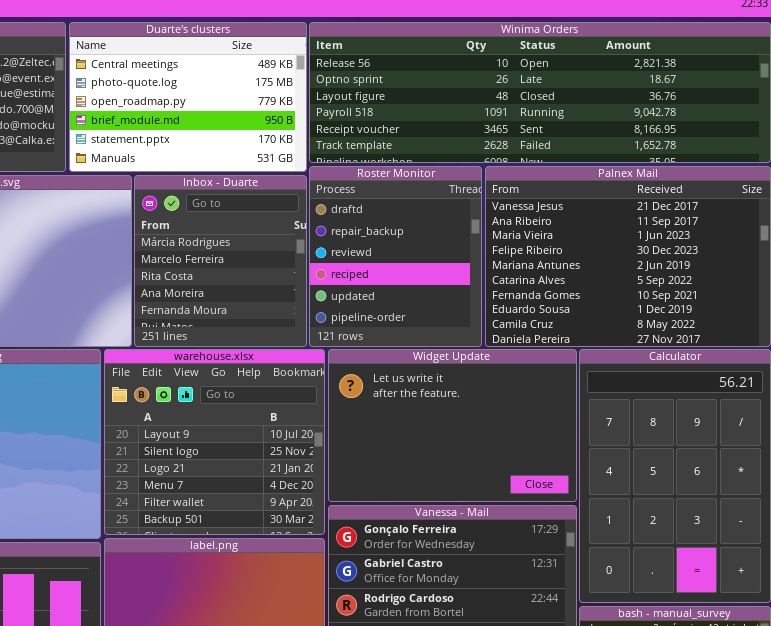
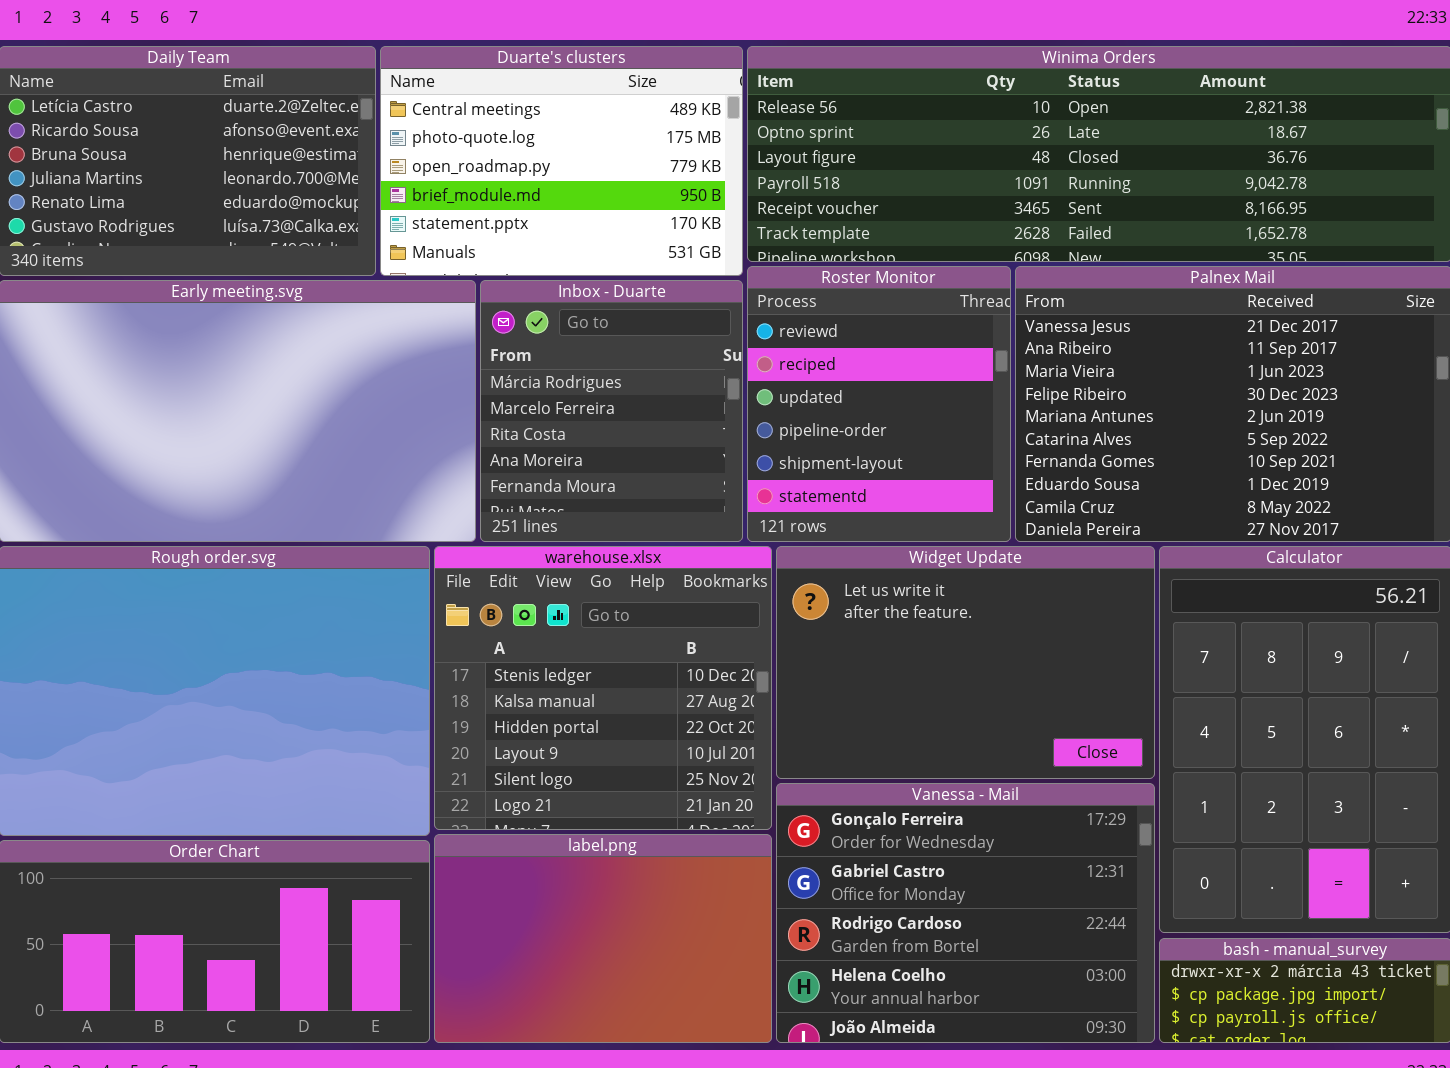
Roster Monitor: [309,166,482,347] -> [747,266,1011,542], scrolled down 2 rows
warehouse.xlsx: [104,349,325,535] -> [434,546,772,830], scrolled up 3 rows

